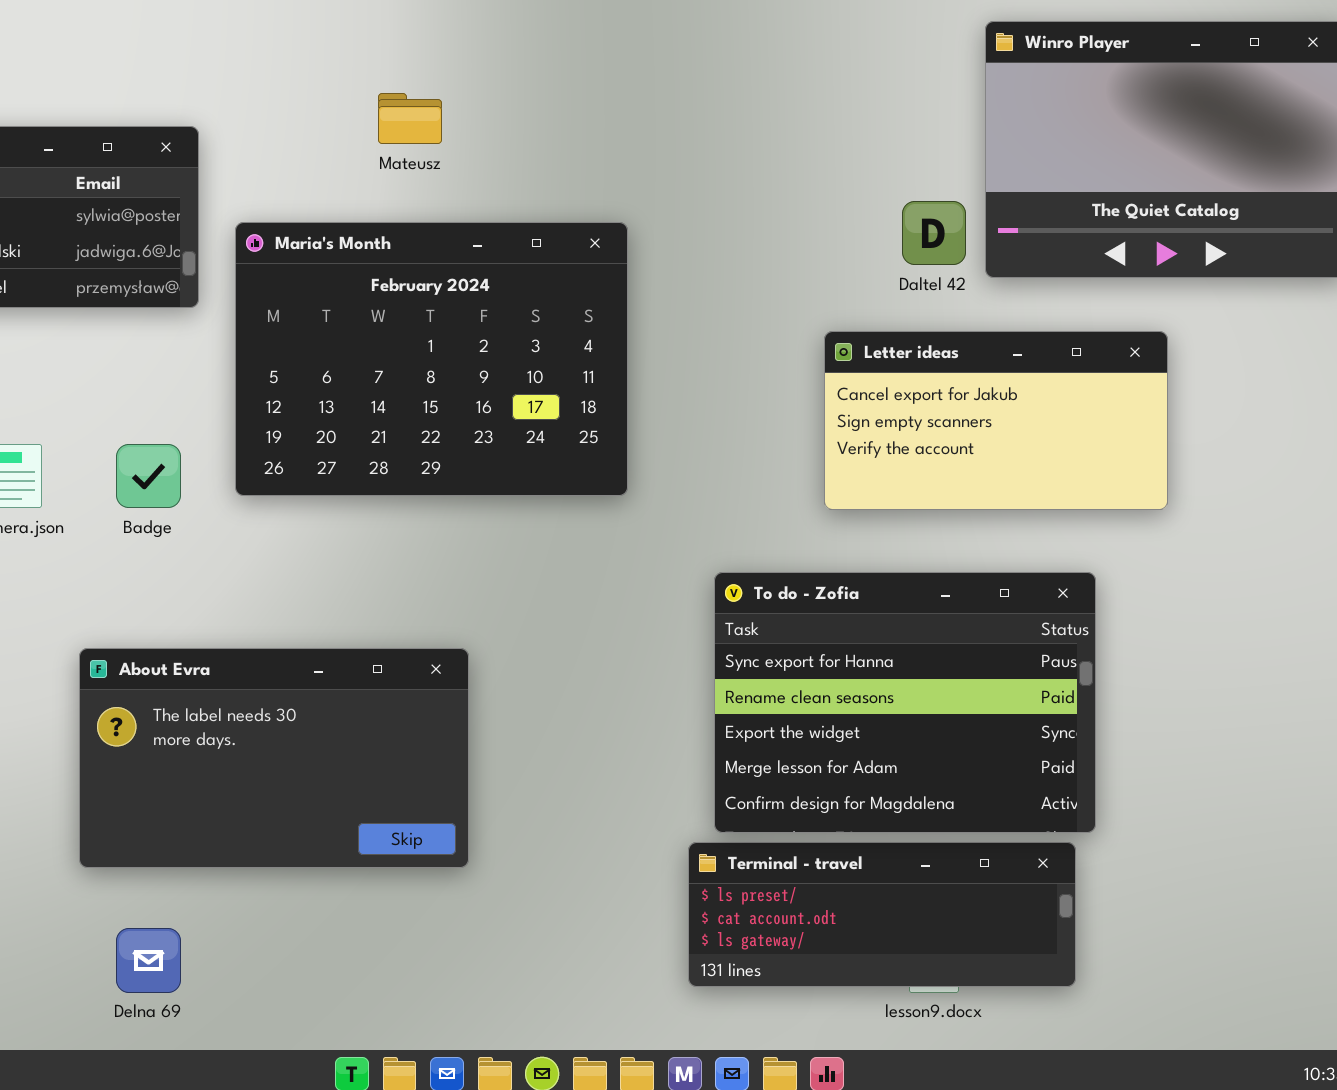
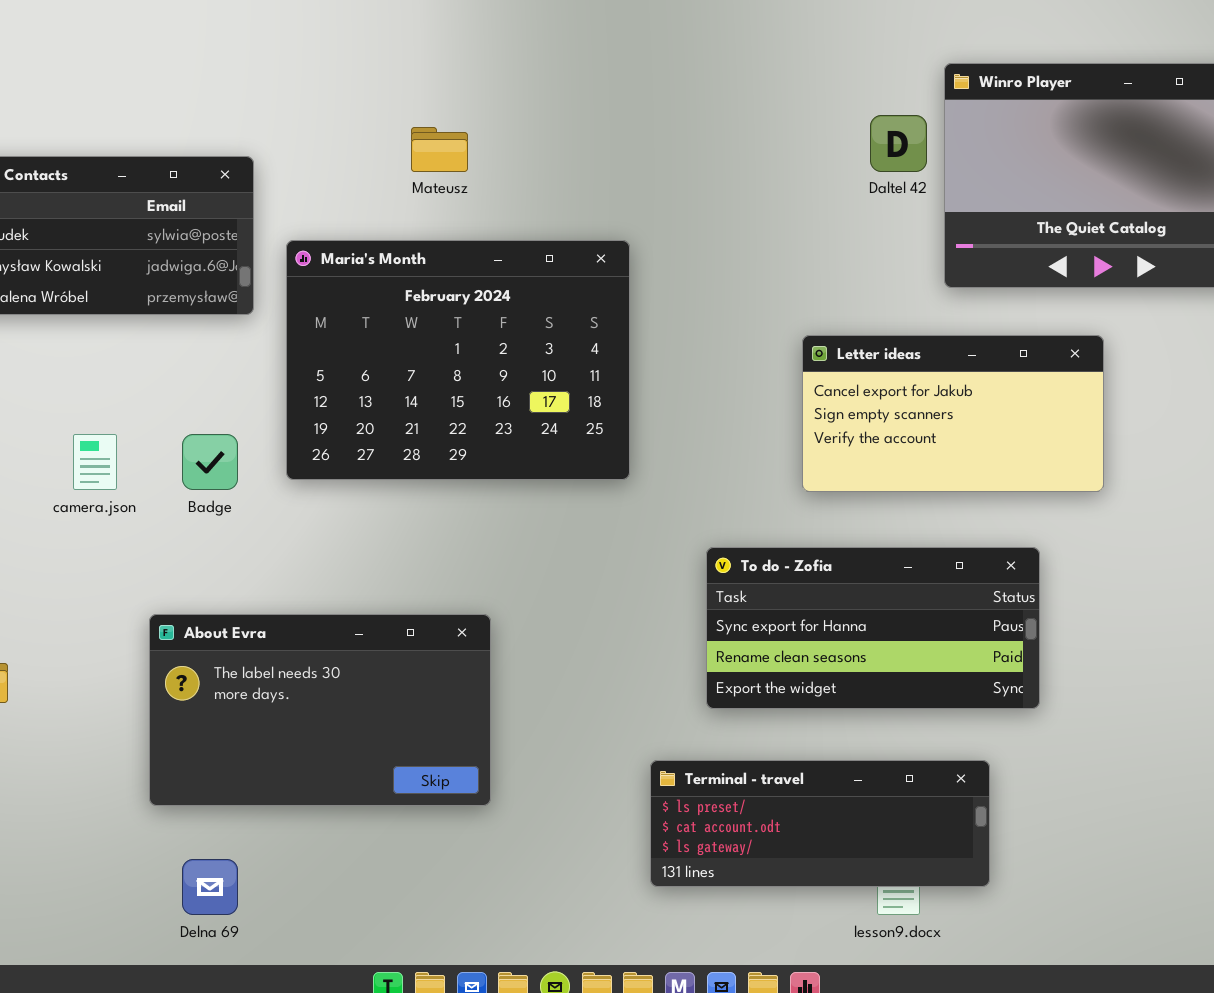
Daltel 42: [902,201,966,265] -> [870,115,927,172], moved
To do - Zofia: [714,572,1096,833] -> [706,547,1040,709], resized
Terminal - travel: [688,842,1076,987] -> [650,760,990,887], moved

